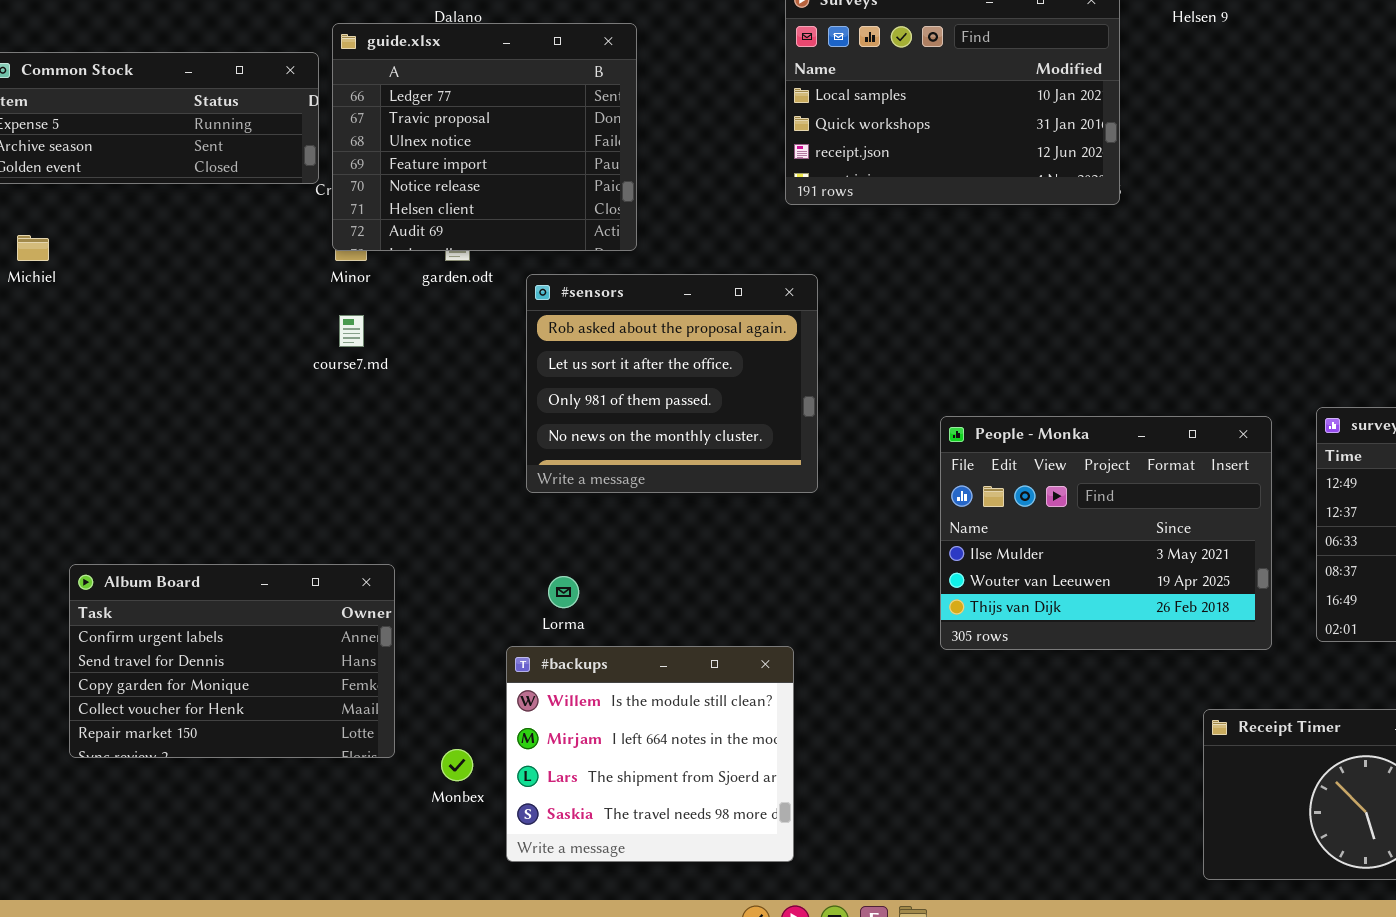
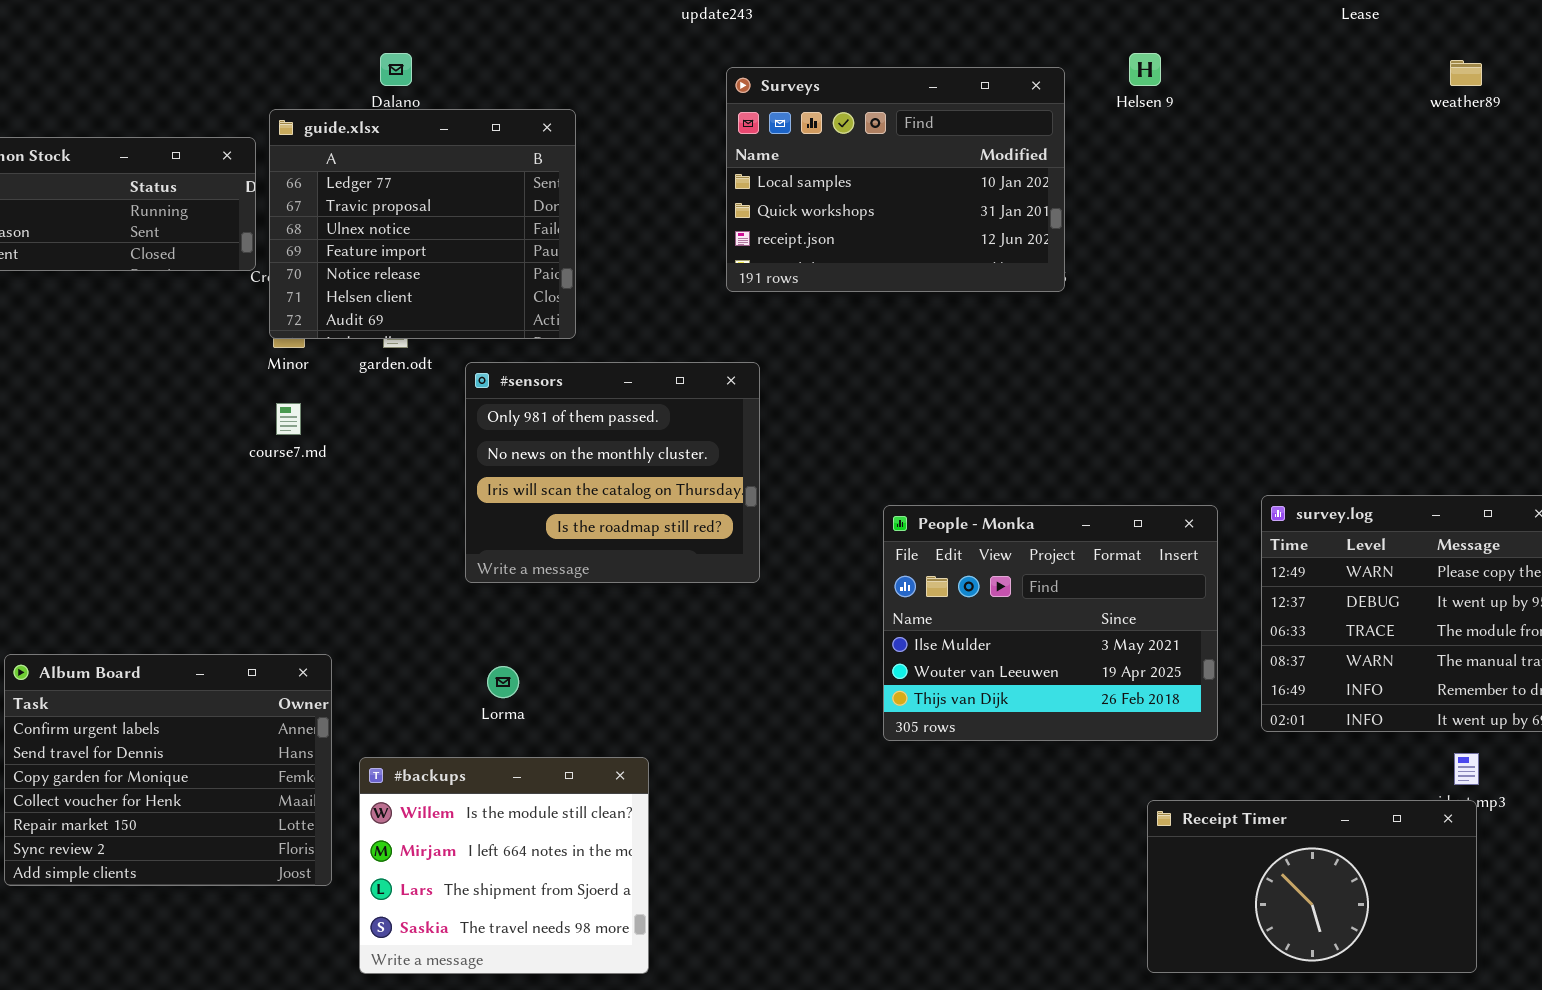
#sensors: [526,274,818,493] -> [465,362,760,583], scrolled down 2 rows
Album Board: [69,564,395,758] -> [4,654,332,886], resized
#backups: [506,646,794,862] -> [359,757,649,974], moved

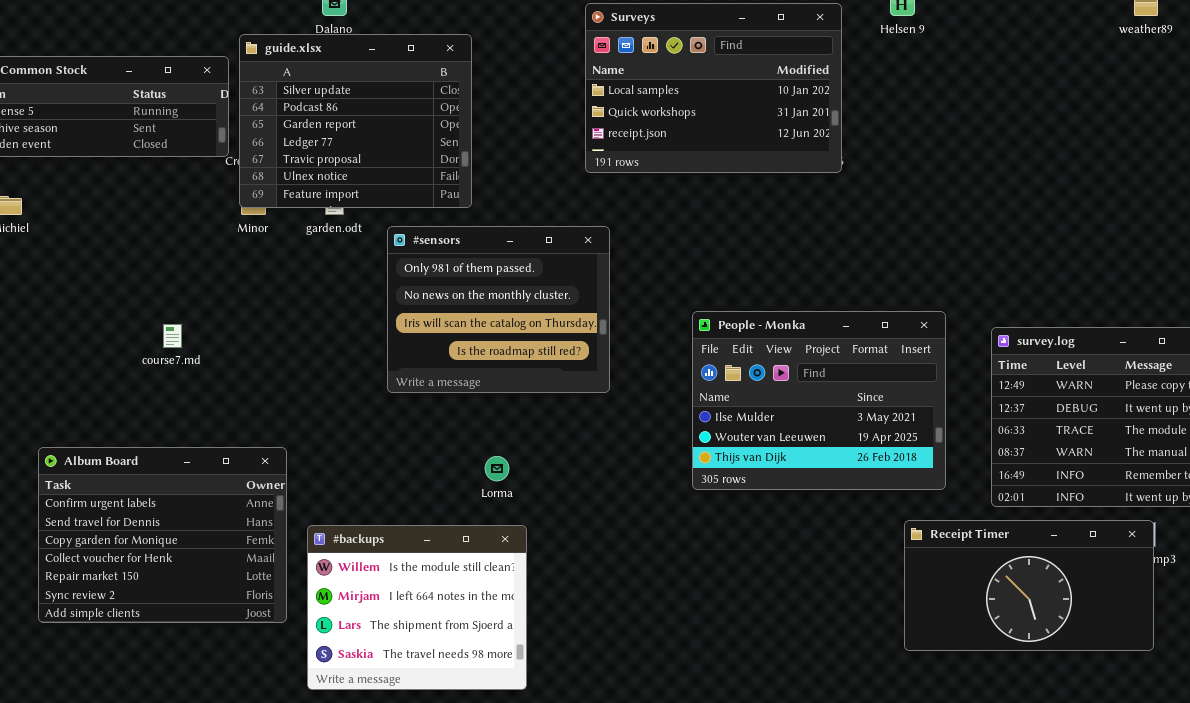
guide.xlsx: [269,109,576,339] -> [239,34,472,208], scrolled up 3 rows
course7.md: [276,403,301,435] -> [163,324,182,348], moved
People - Monka: [883,505,1218,741] -> [692,311,946,490], moved
Lorma: [487,666,519,698] -> [485,456,509,481], moved
Receipt Timer: [1147,800,1477,973] -> [904,520,1154,651], moved

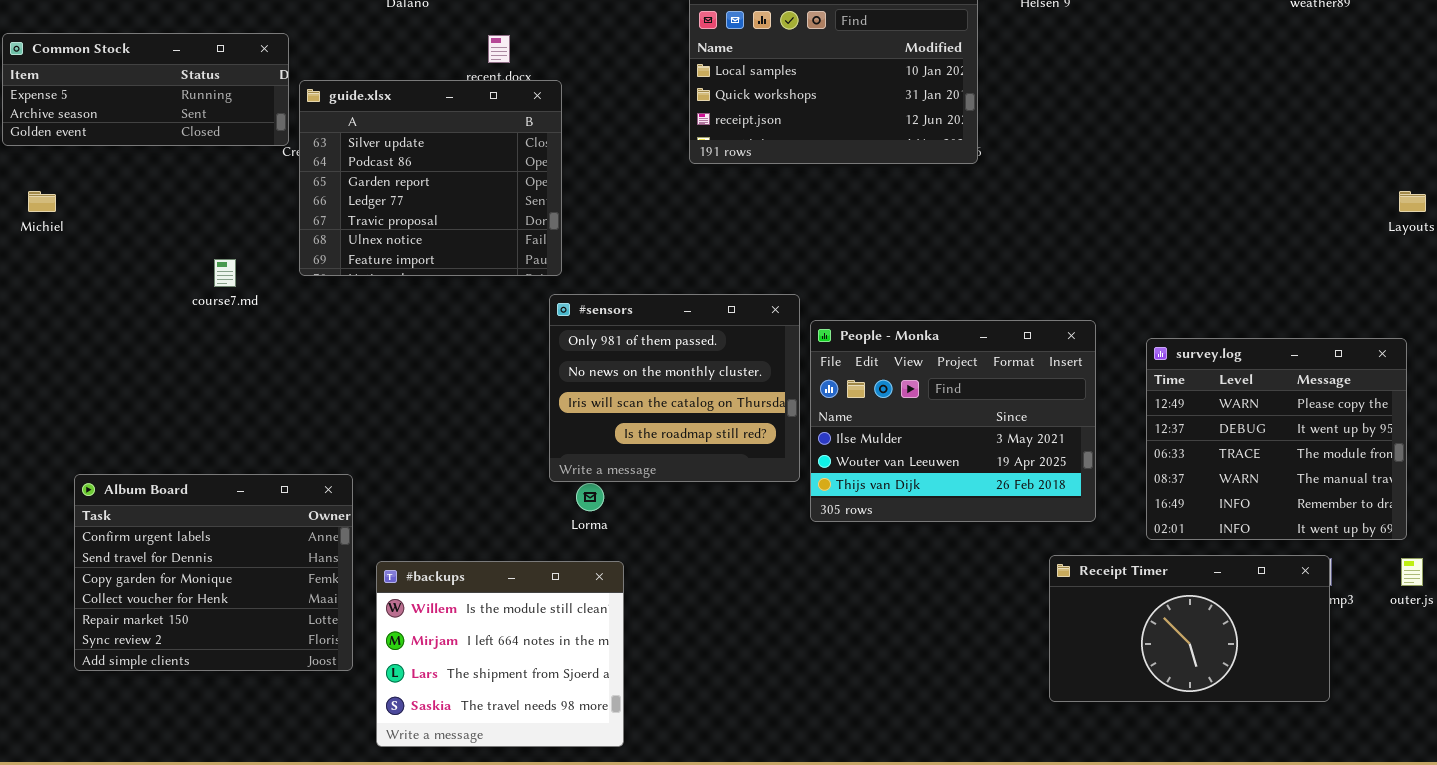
guide.xlsx: [239,34,472,208] -> [299,80,562,276], moved
#sensors: [387,226,610,393] -> [549,294,800,482], moved
course7.md: [163,324,182,348] -> [214,259,236,287], moved

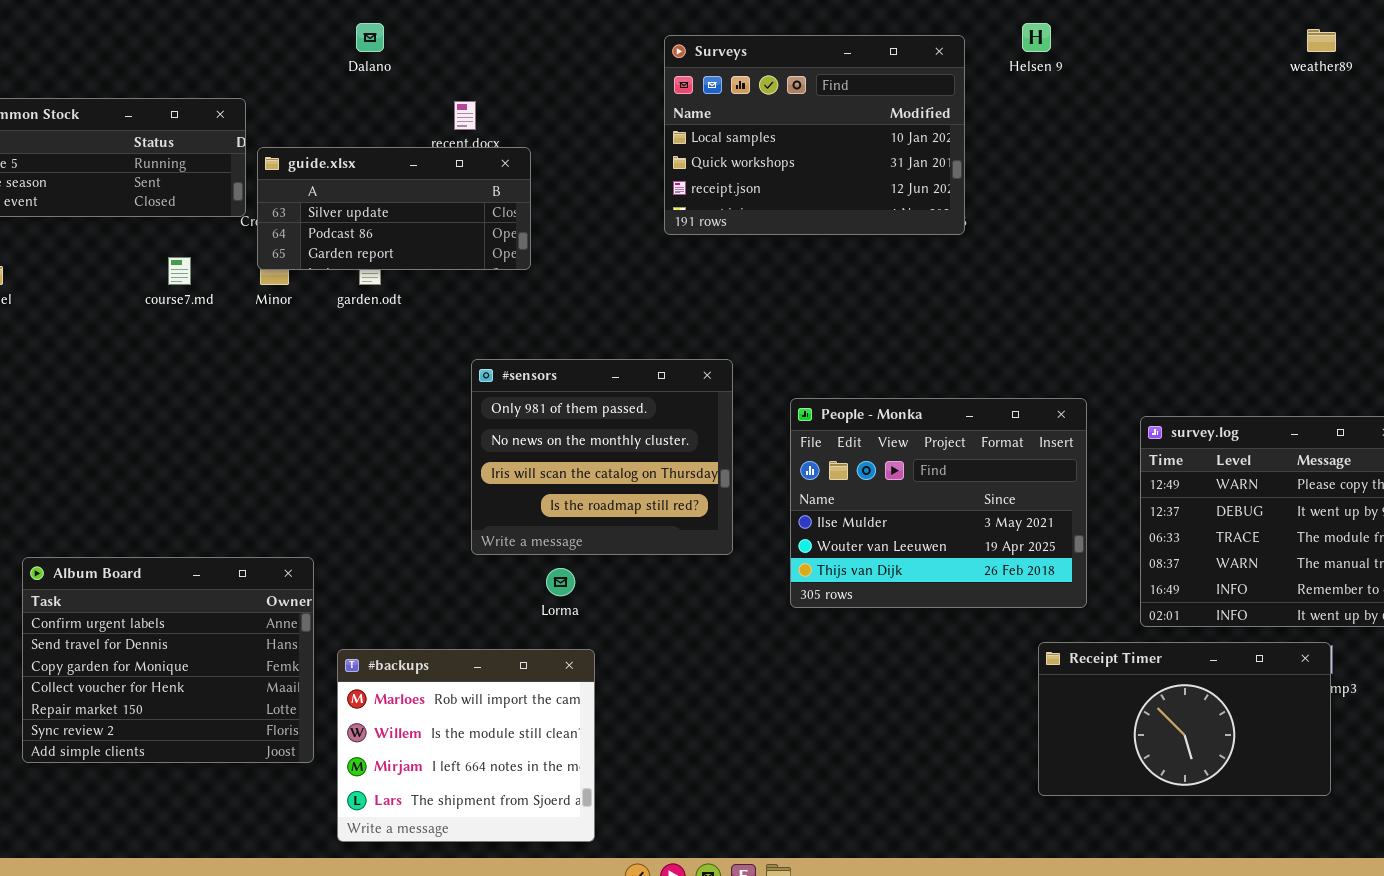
guide.xlsx: [299,80,562,276] -> [257,147,531,270], resized
course7.md: [214,259,236,287] -> [168,257,191,285], moved
#sensors: [549,294,800,482] -> [471,359,733,555], moved
#backups: [376,561,624,747] -> [337,649,595,842], scrolled up 1 row

